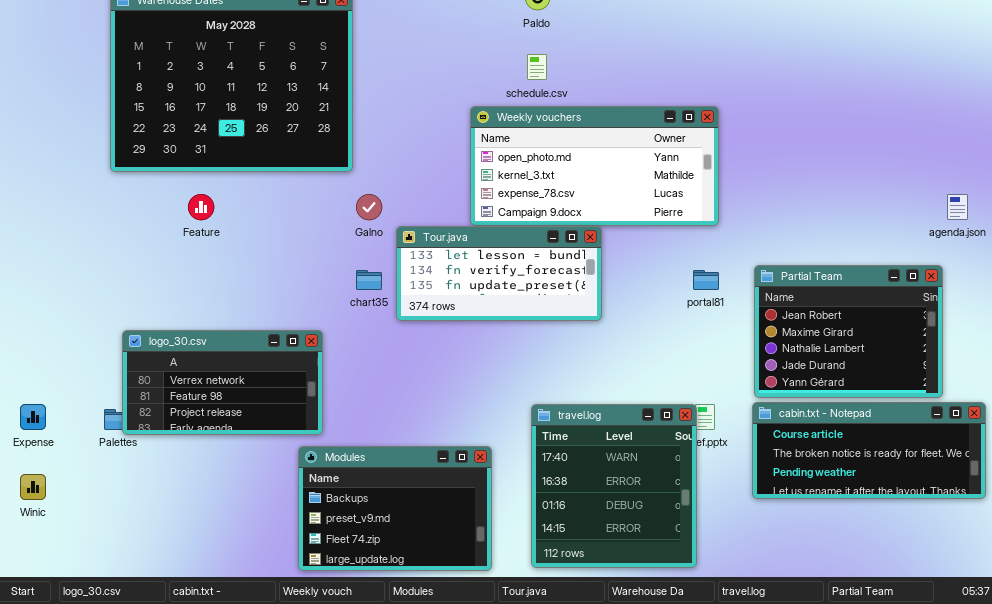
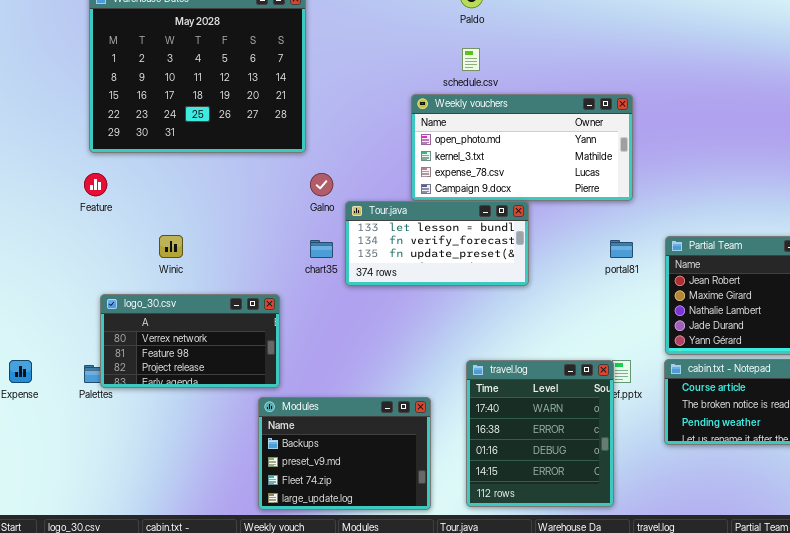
Feature: [188,194,214,220] -> [84,173,107,196], moved
Winic: [20,474,46,500] -> [159,235,183,258], moved

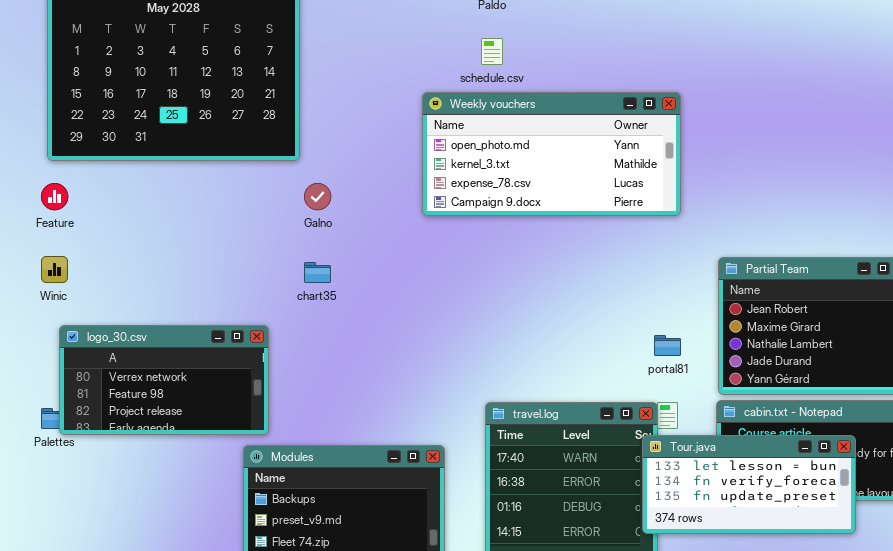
Tour.java: [345,201,529,286] -> [642,435,856,534], moved
Winic: [159,235,183,258] -> [41,256,68,283], moved
portal81: [610,240,633,258] -> [654,335,681,356], moved

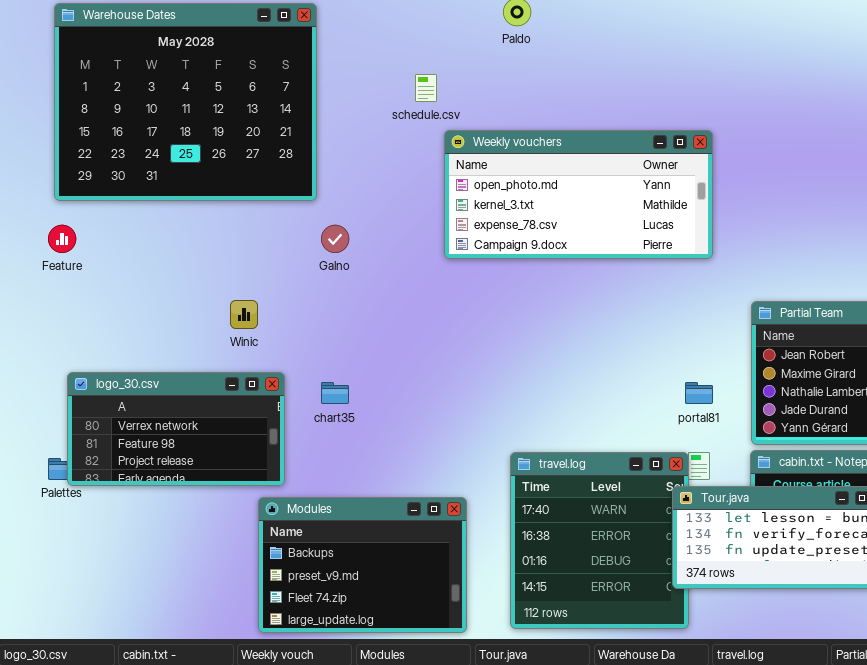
schedule.csv: [481,38,503,65] -> [415,74,437,102], moved
Winic: [41,256,68,283] -> [230,300,258,329], moved
chart35: [304,262,331,283] -> [321,382,349,404], moved

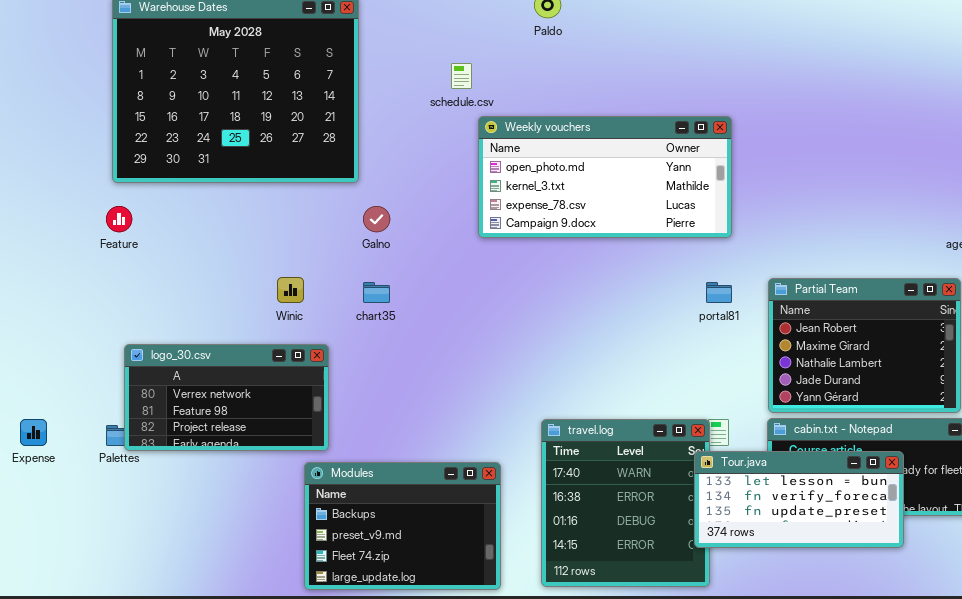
chart35: [321,382,349,404] -> [363,282,390,303], moved
portal81: [685,382,713,404] -> [706,282,732,303], moved

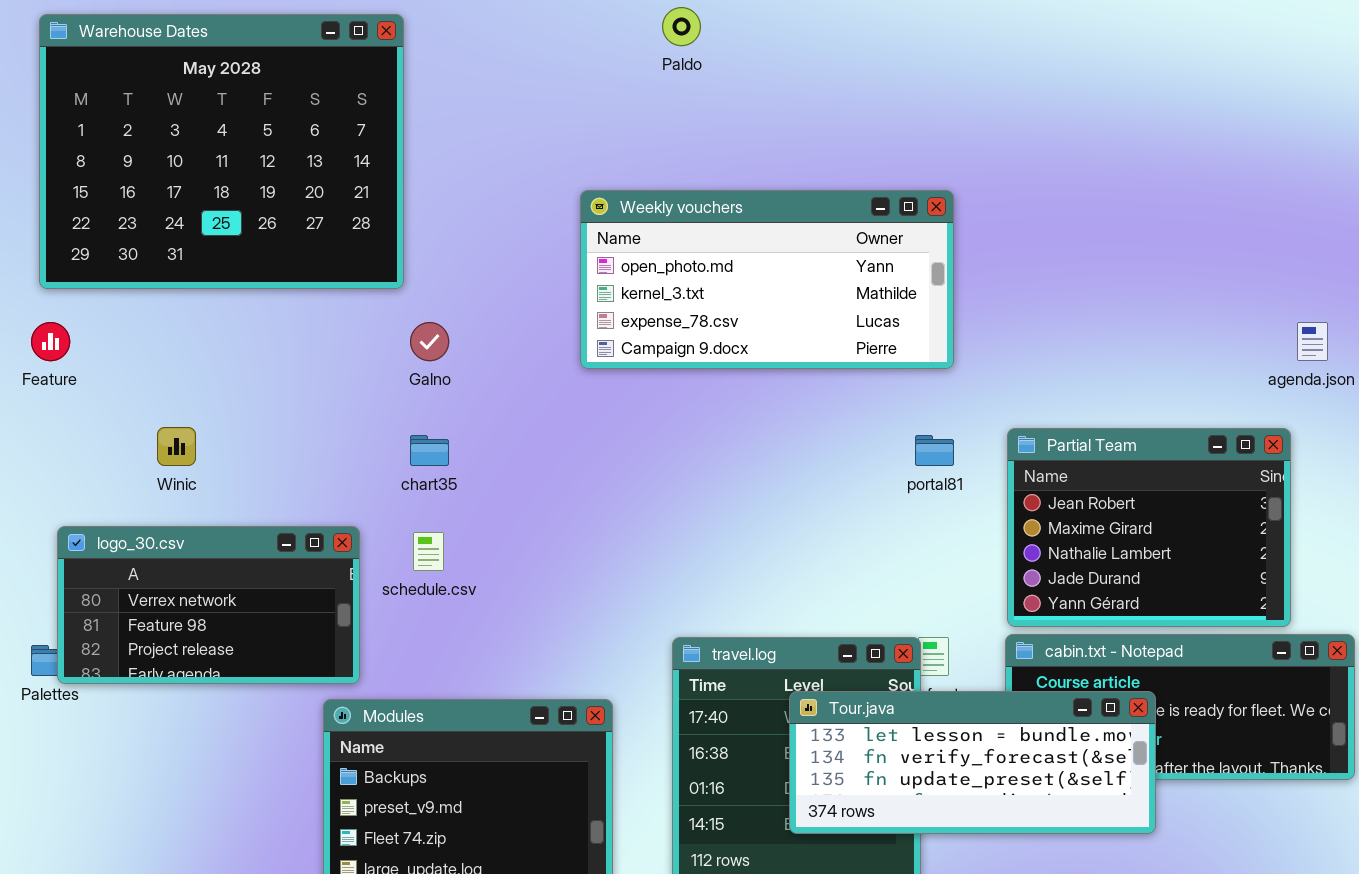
schedule.csv: [451,63,472,89] -> [413,532,444,571], moved
Winic: [277,277,304,303] -> [157,427,196,466], moved
Tour.java: [694,451,904,548] -> [789,691,1156,834], moved, resized

